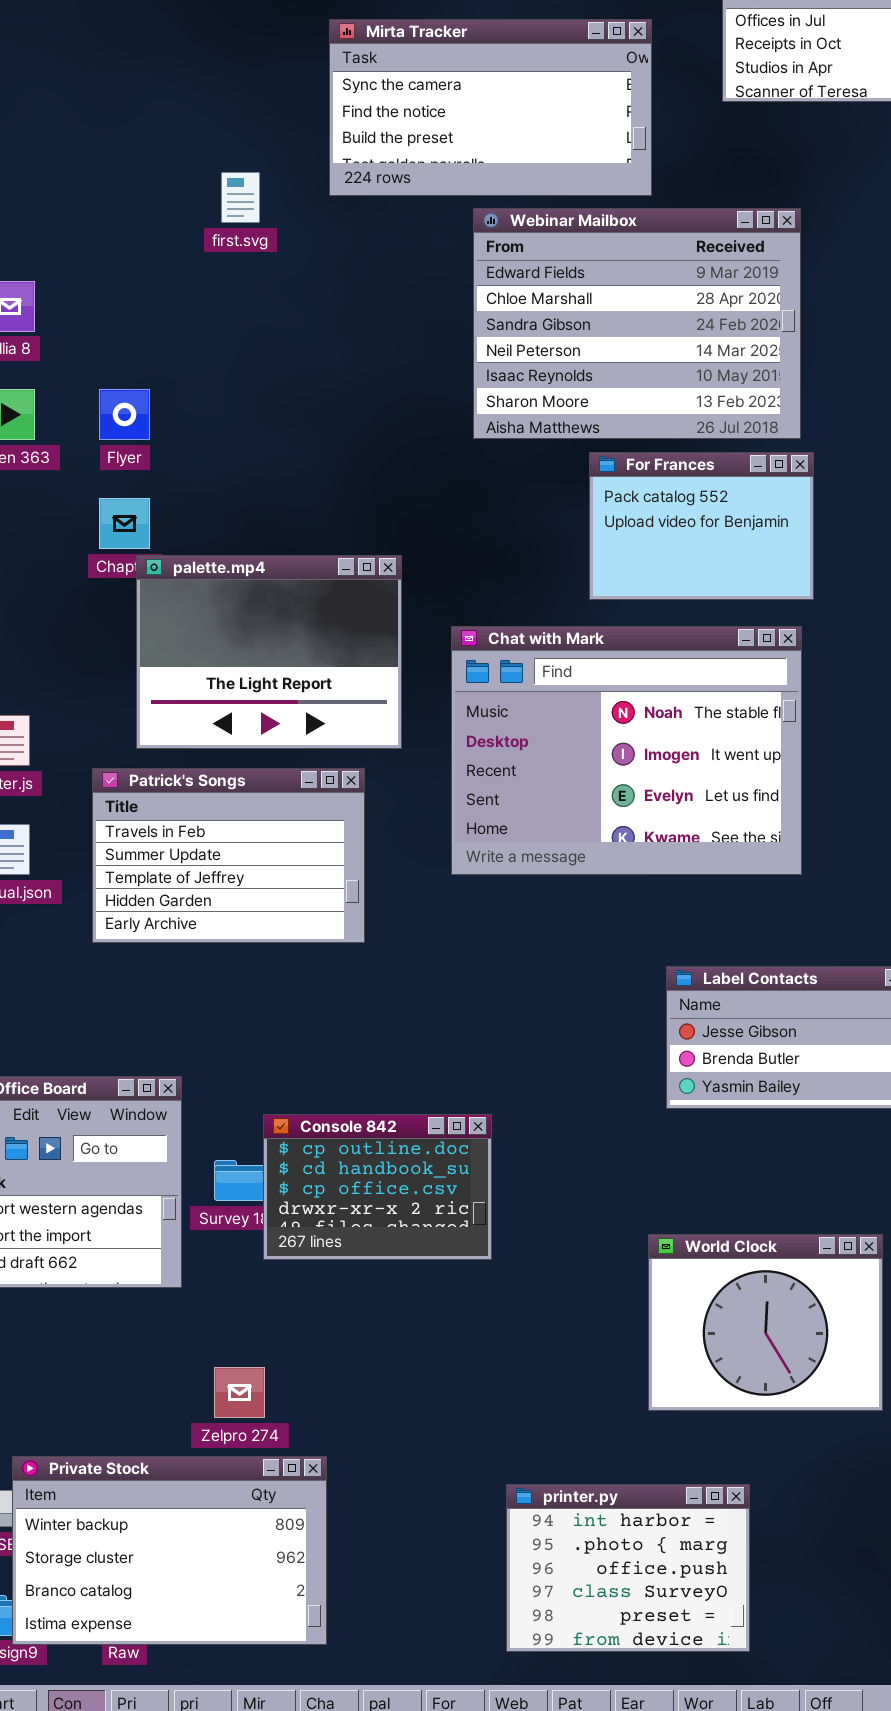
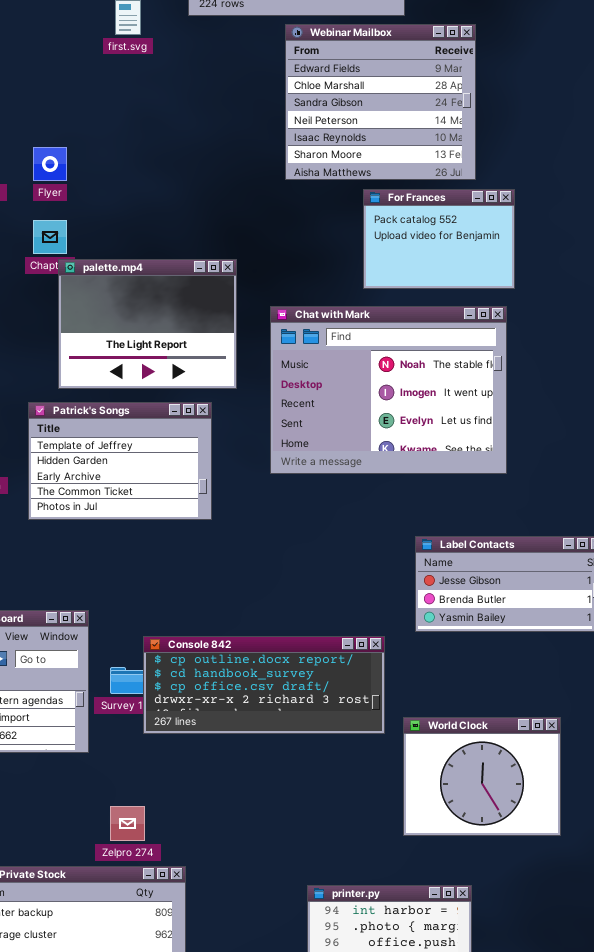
Webinar Mailbox: [473,208,801,439] -> [285,24,476,180], resized
Patrick's Songs: [92,768,365,943] -> [28,402,212,520], scrolled down 2 rows
Console 842: [263,1114,492,1260] -> [143,636,385,734], resized

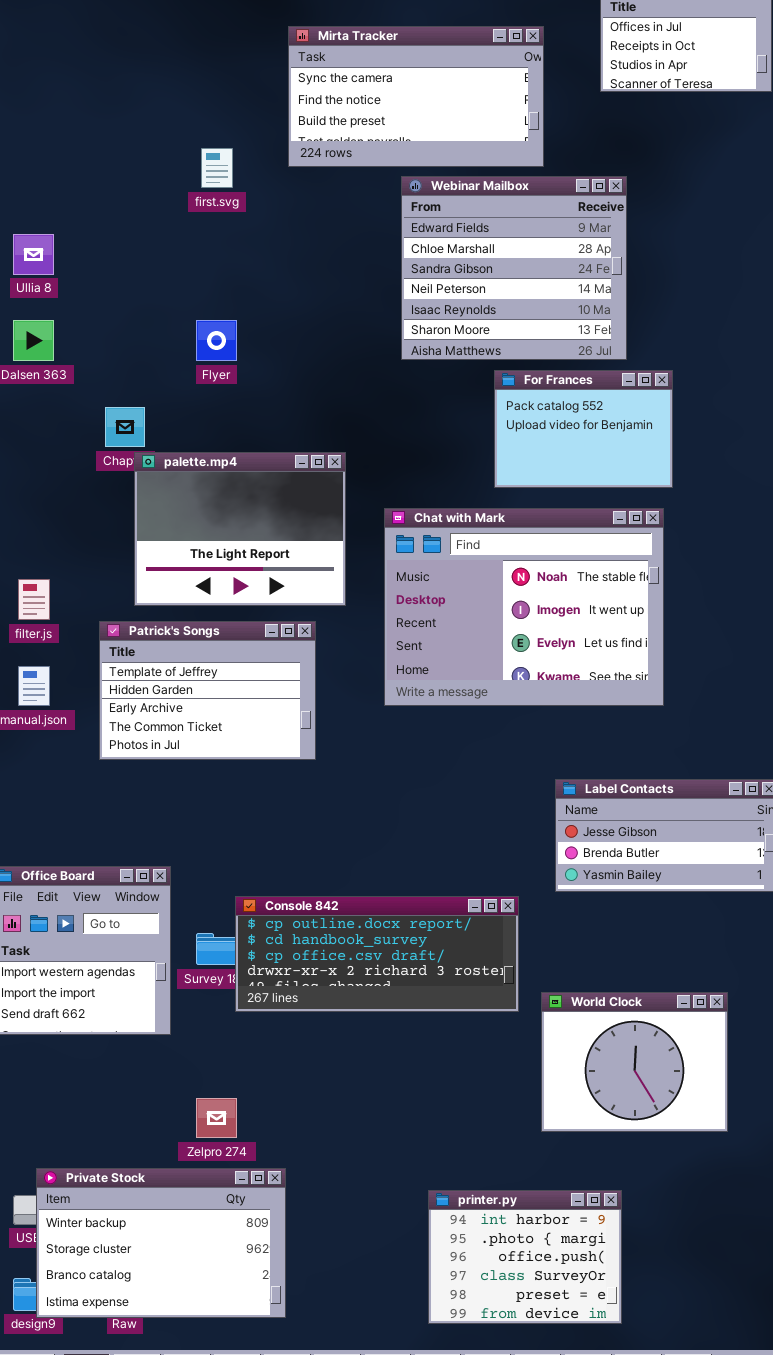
Flyer: [33,147,67,181] -> [196,320,237,361], moved

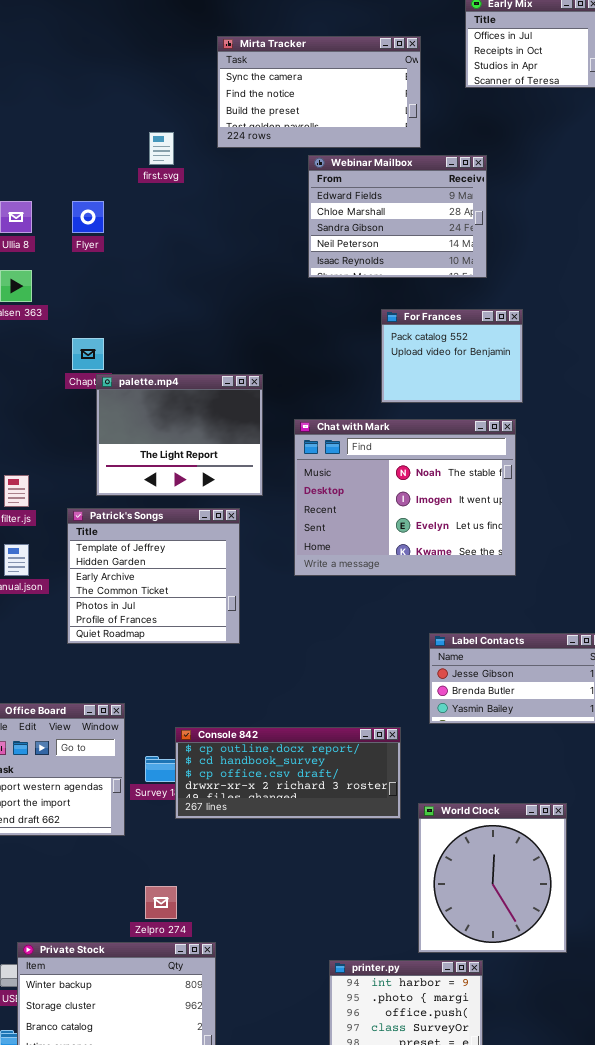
Webinar Mailbox: [401,176,627,360] -> [308,155,487,278], resized
Flyer: [196,320,237,361] -> [72,201,104,233], moved
Patrick's Songs: [99,621,316,760] -> [67,508,240,644], resized
World Clock: [541,992,728,1132] -> [418,803,567,953], resized

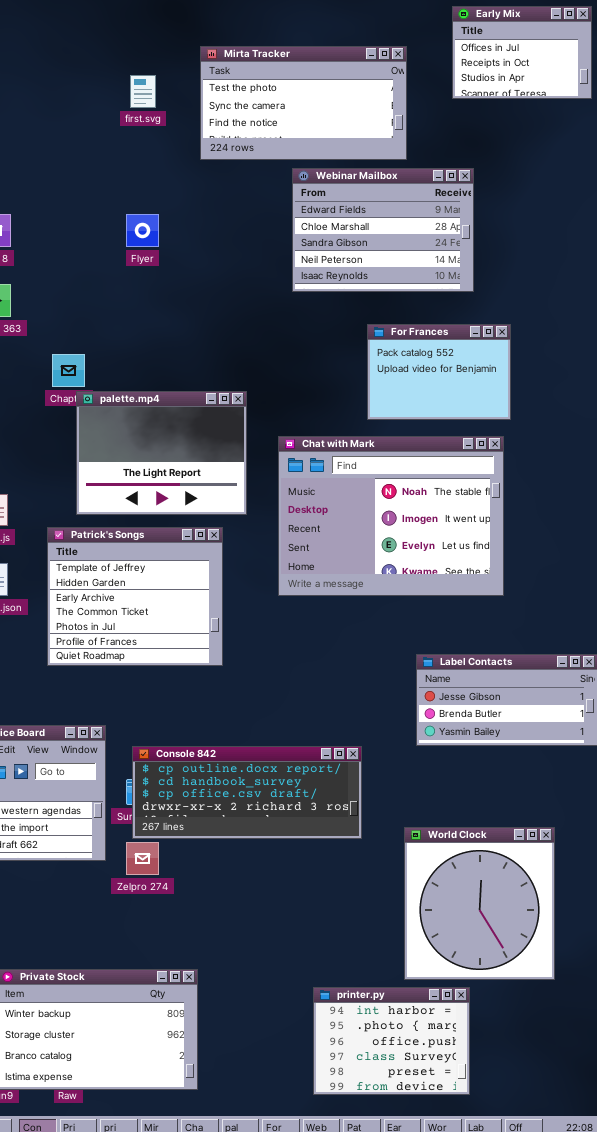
Mirta Tracker: [217,36,421,148] -> [200,46,407,160], scrolled up 1 row
first.svg: [149,132,174,165] -> [130,75,156,108], moved
Flyer: [72,201,104,233] -> [126,214,159,247], moved
Console 842: [175,727,401,819] -> [132,746,362,839], moved
Zelpro 274: [145,886,177,919] -> [126,842,159,875], moved

